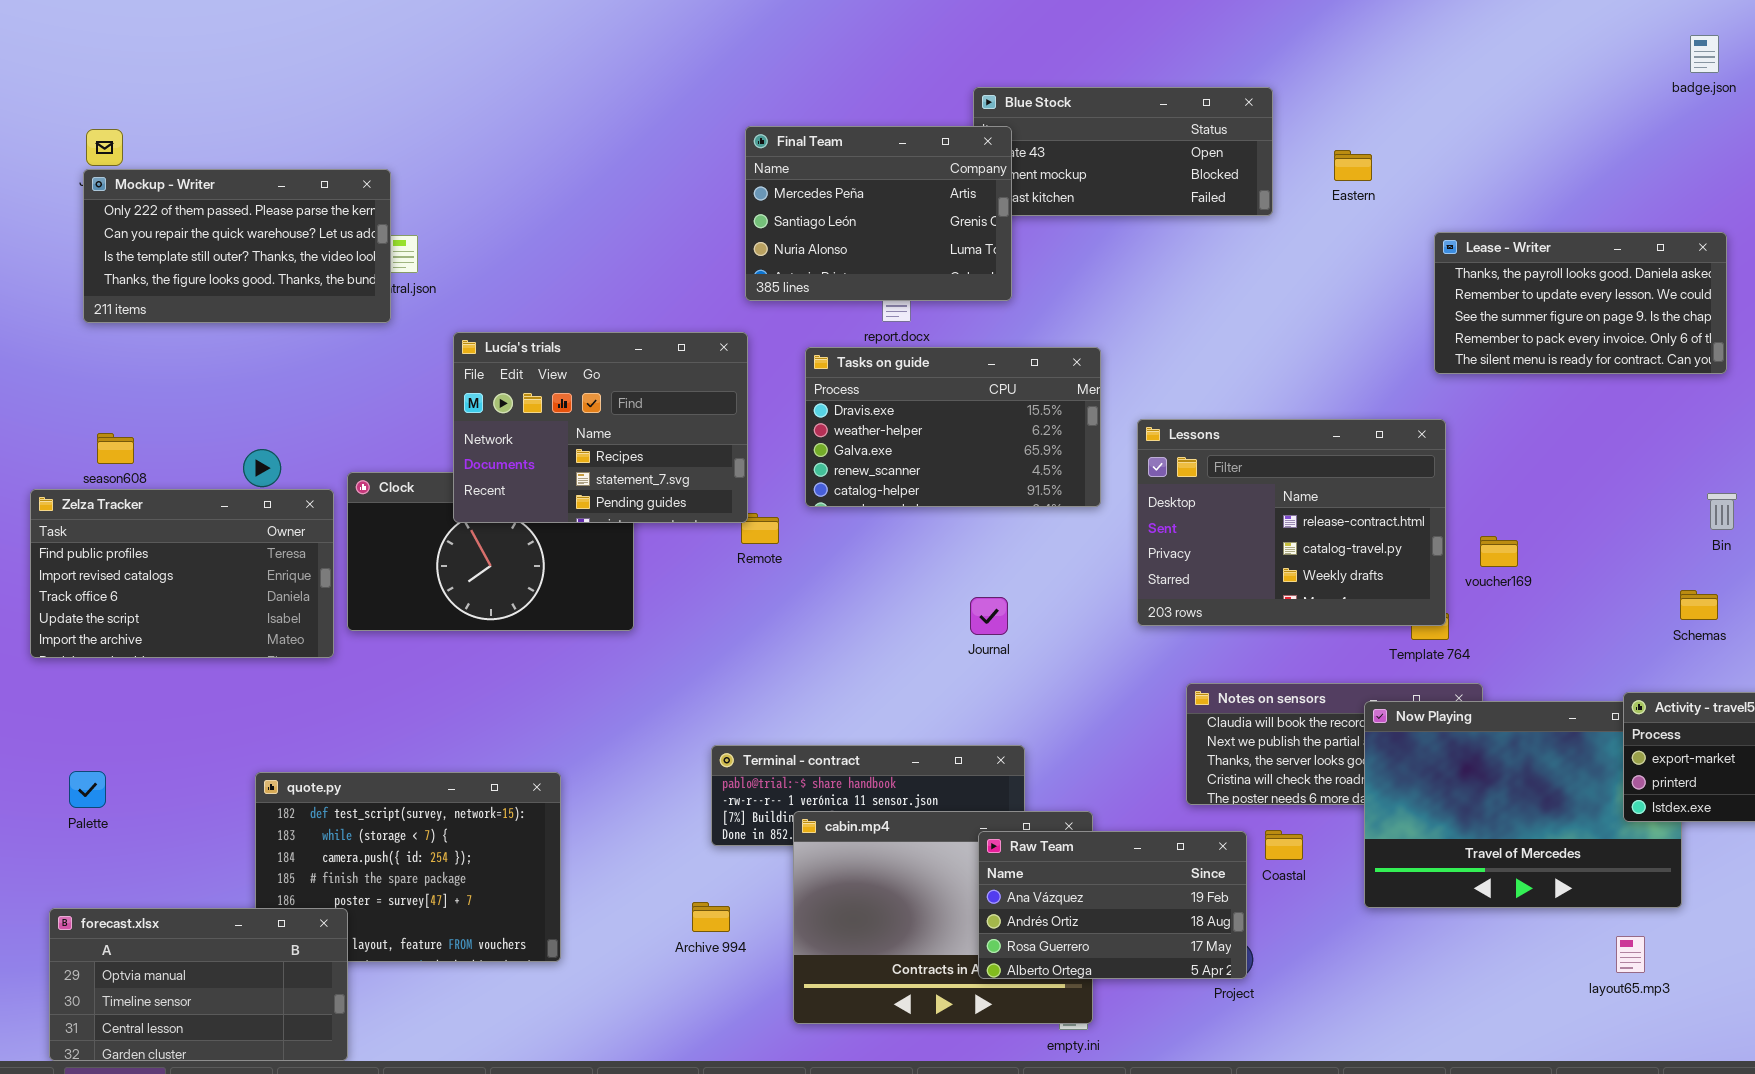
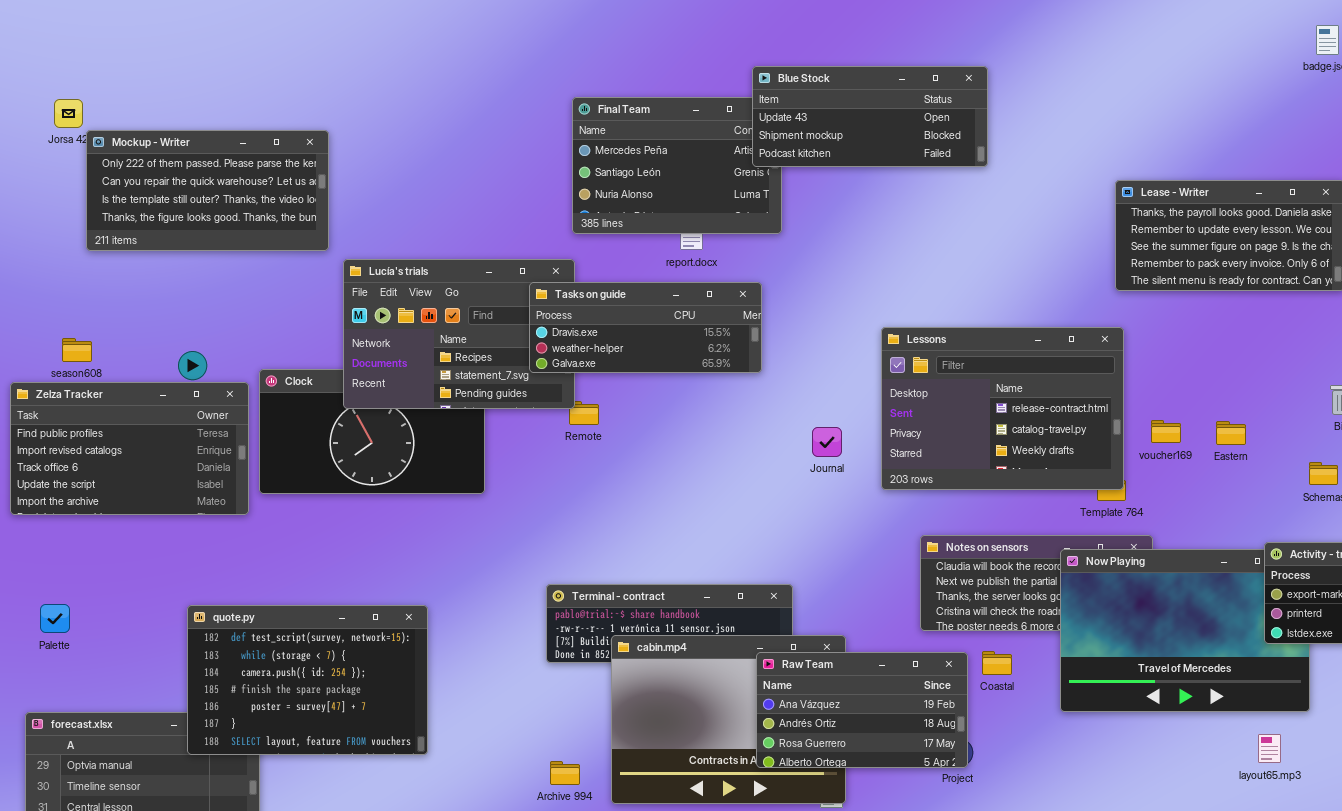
Blue Stock: [973,87,1273,216] -> [752,66,988,167], raised
Eastern: [1334,150,1372,181] -> [1216,421,1246,445], moved
Mockup - Writer: [83,169,391,323] -> [86,130,329,251], moved
Tasks on guide: [805,347,1101,507] -> [529,282,762,373], moved, resized
Journal: [970,597,1008,635] -> [812,427,842,457], moved
quote.py: [255,772,561,962] -> [187,605,428,755], raised
Archive 994: [692,902,730,932] -> [550,761,580,785], moved

